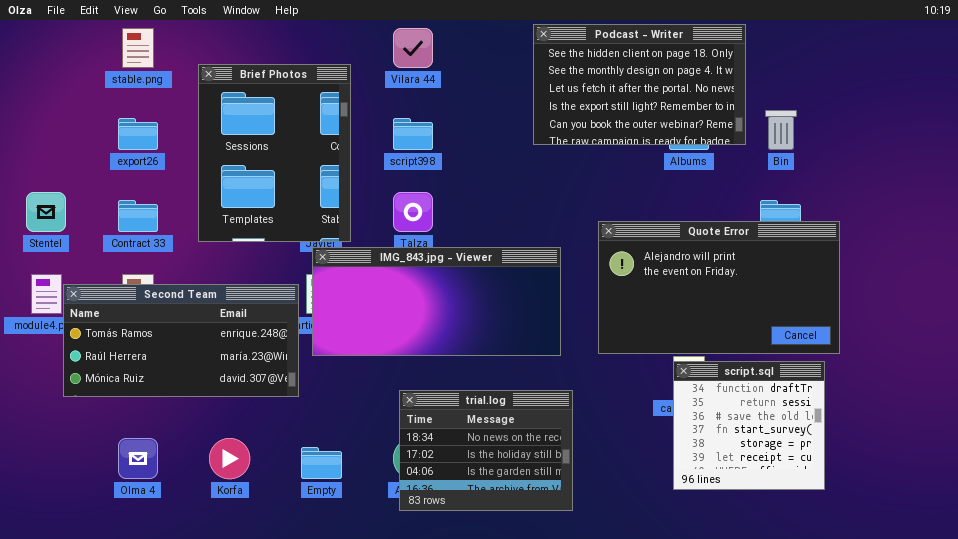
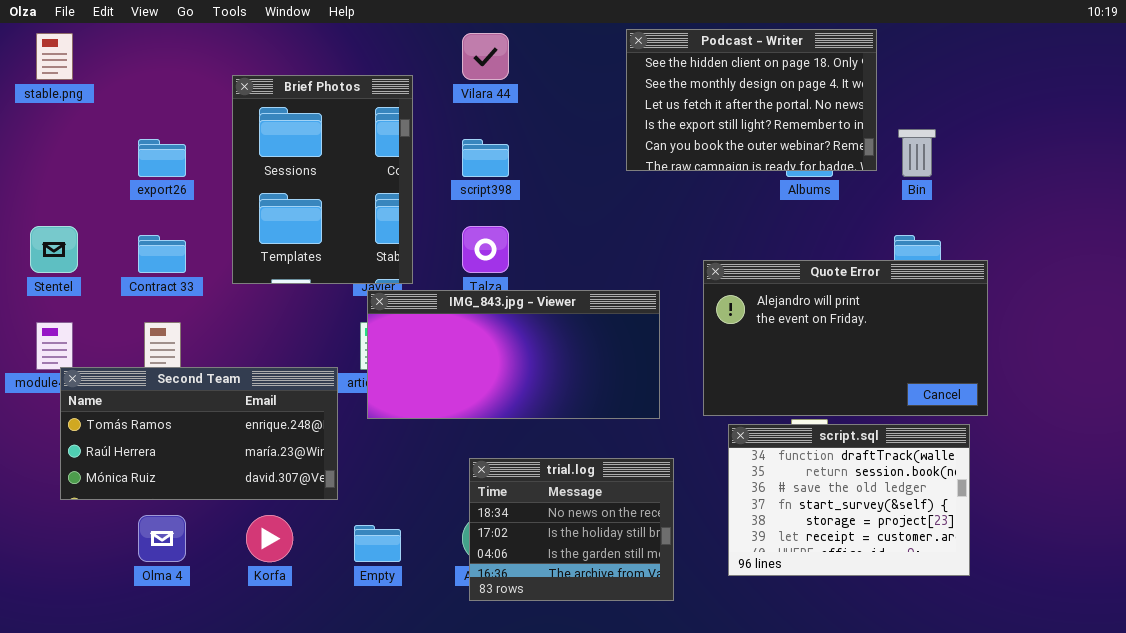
stable.png: [122,28,154,68] -> [36,33,73,80], moved
Second Team: [63,284,299,397] -> [60,367,338,500], moved
script.sql: [673,361,825,490] -> [728,424,970,576], resized

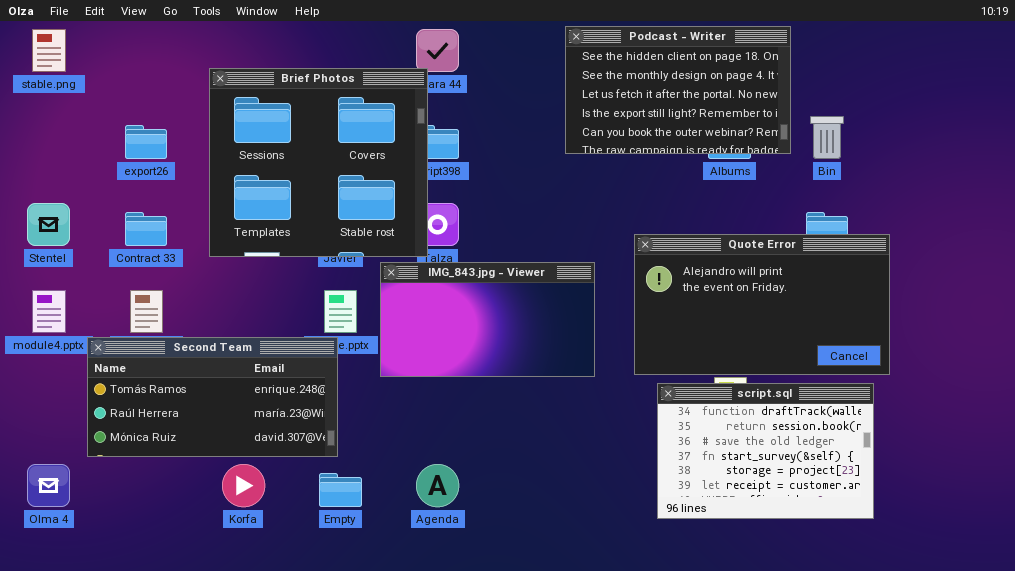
Brief Photos: [232,75,413,284] -> [209,68,428,257], resized
IMG_843.jpg - Viewer: [367,290,660,419] -> [380,262,595,377], resized
Second Team: [60,367,338,500] -> [87,337,338,457], moved
trial.log: [469,458,674,601] -> none, closed
Olma 4: [138,515,186,562] -> [27,464,70,507], moved

